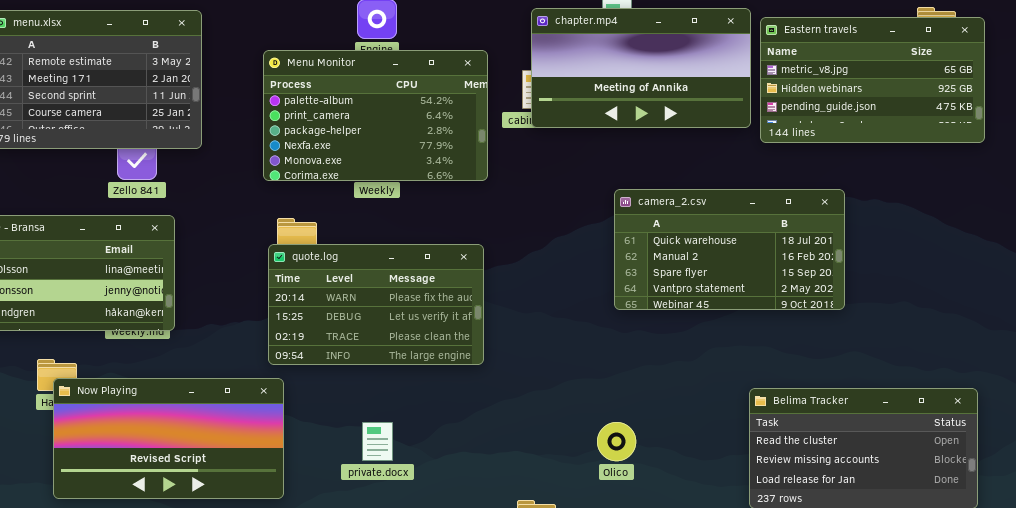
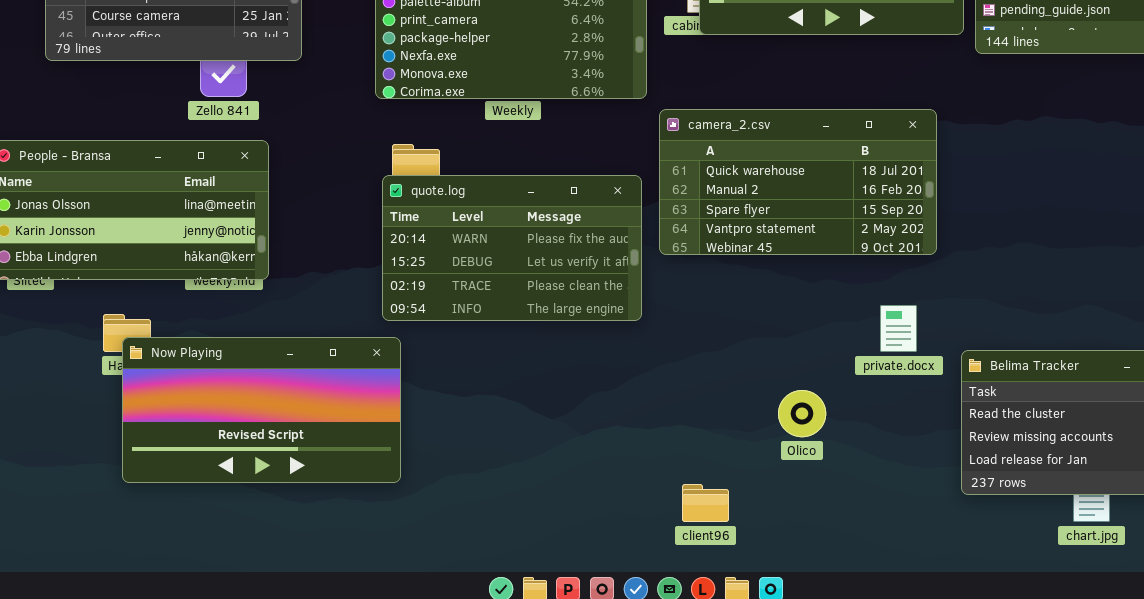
camera_2.csv: [614,189,845,310] -> [659,109,937,255], moved
private.docx: [362,422,393,461] -> [880,305,917,352], moved

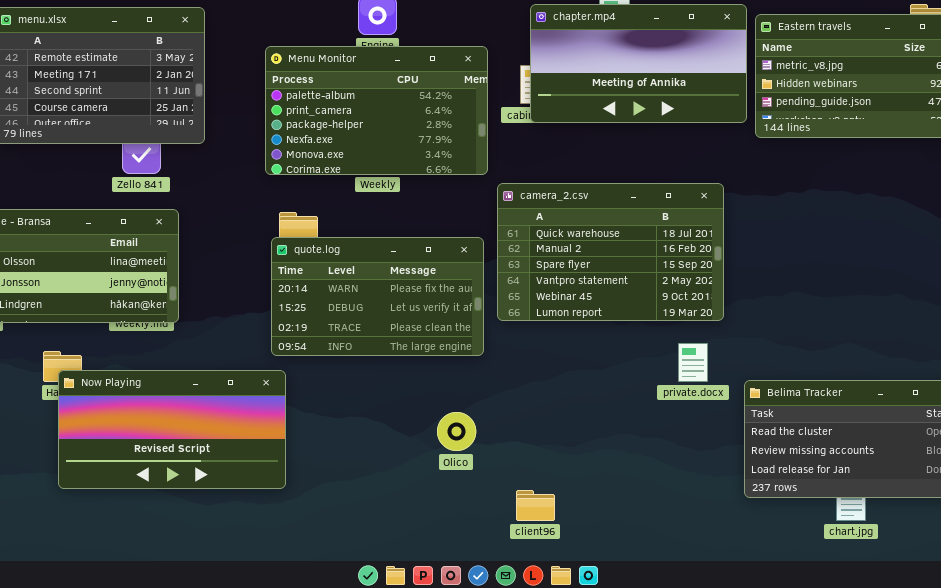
camera_2.csv: [659,109,937,255] -> [497,183,724,321], resized
Olico: [778,390,826,437] -> [437,412,476,451], moved

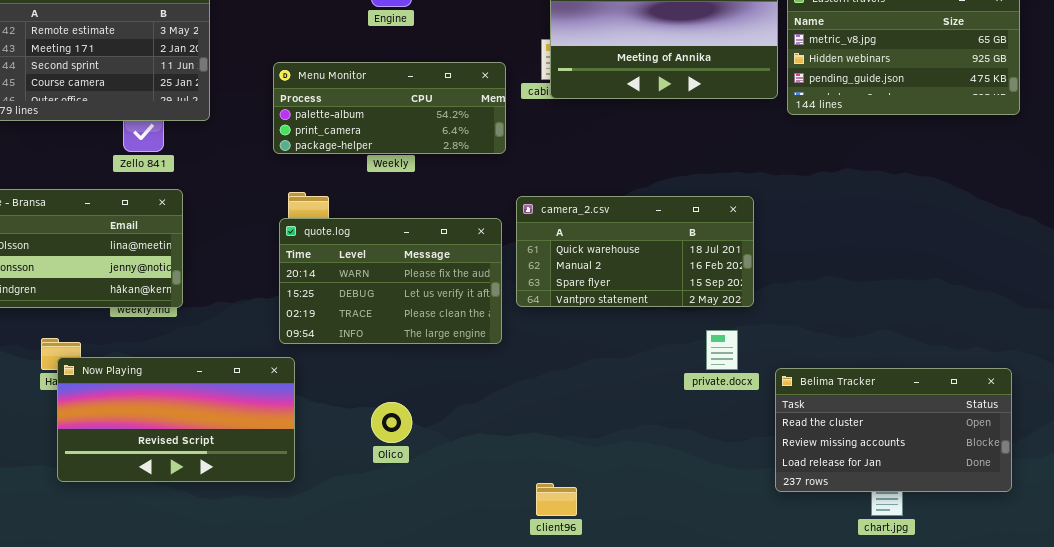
Menu Monitor: [265,46,488,175] -> [273,62,506,154], resized
camera_2.csv: [497,183,724,321] -> [516,196,754,307], resized
Olico: [437,412,476,451] -> [371,402,412,443], moved

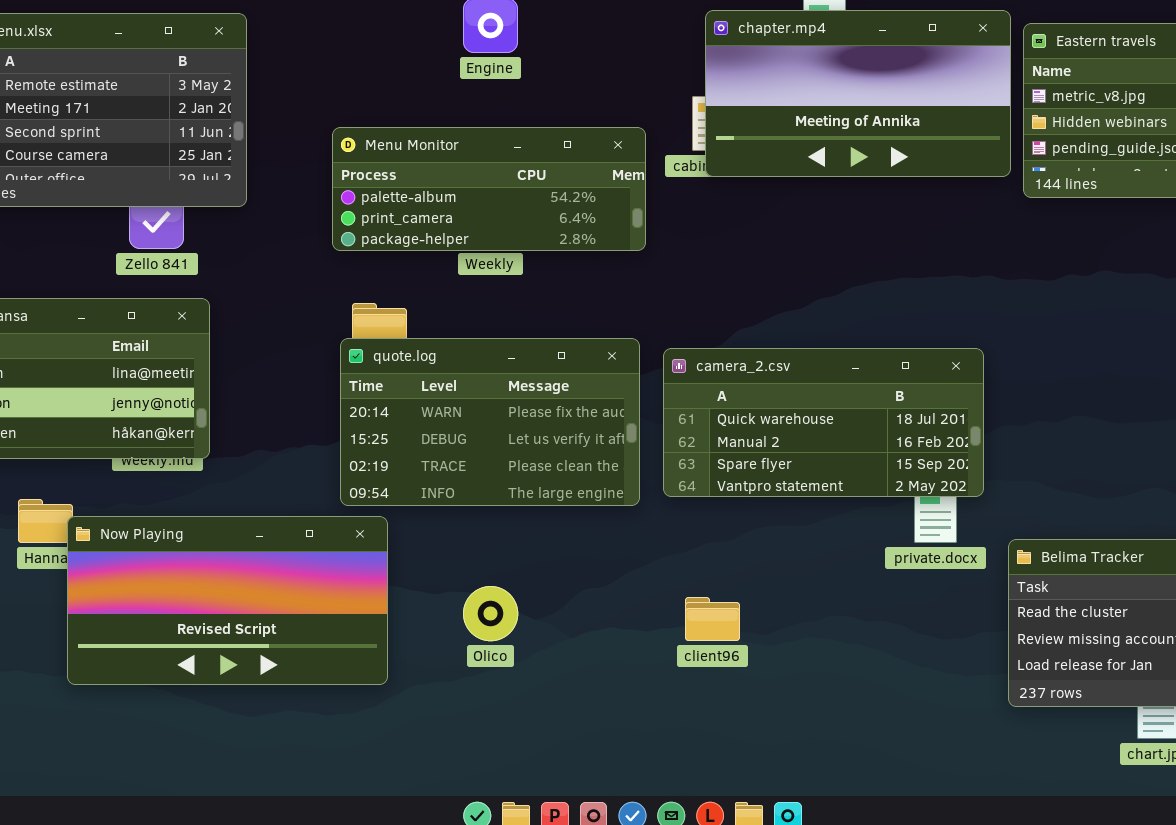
camera_2.csv: [516,196,754,307] -> [663,348,984,497], moved
Now Playing: [57,357,295,482] -> [67,516,388,685], moved
client96: [536,483,577,516] -> [685,597,740,641], moved

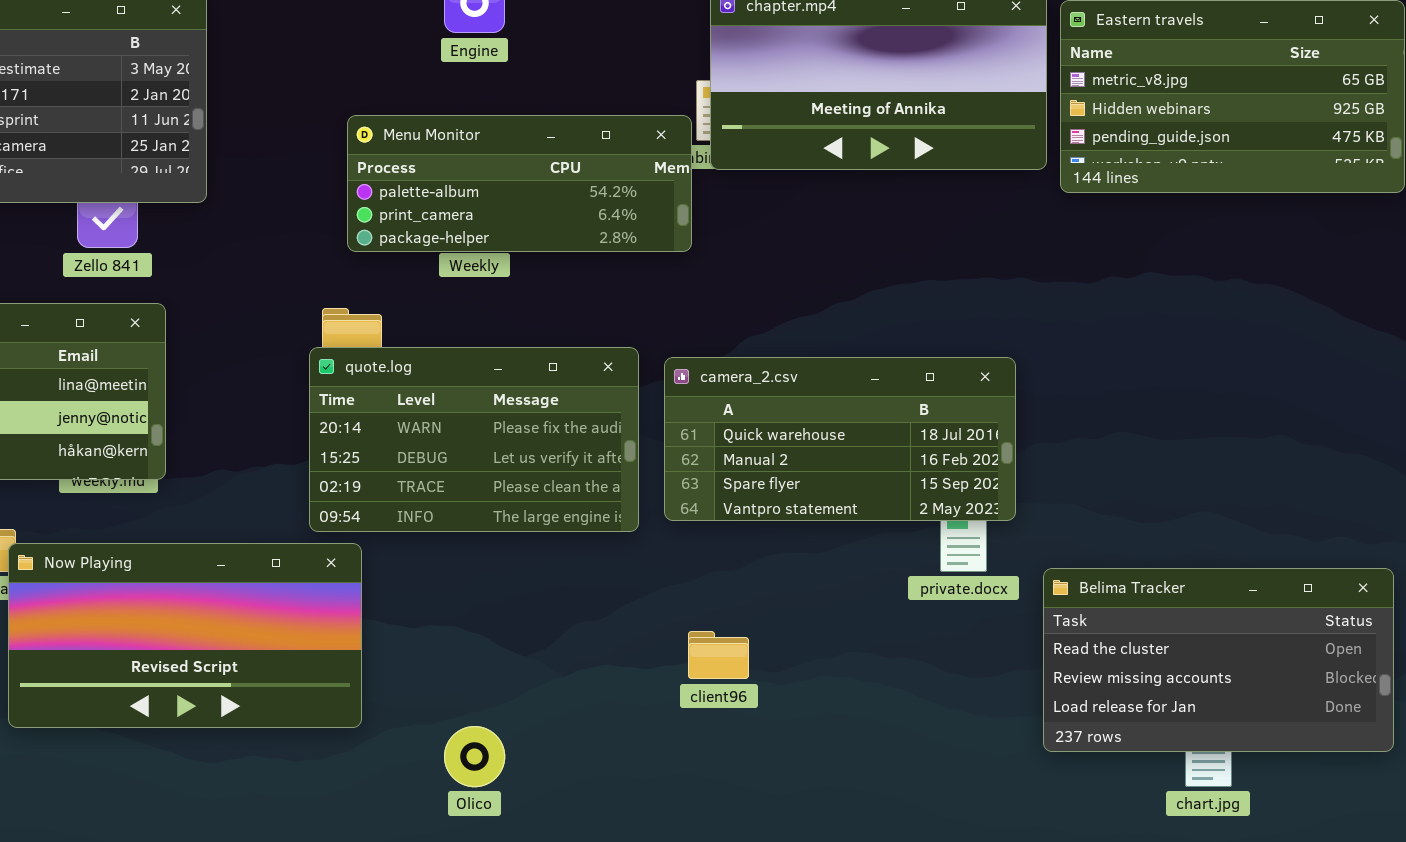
Menu Monitor: [332,127,646,251] -> [347,115,692,252], moved
Olico: [463,586,518,641] -> [444,726,505,787], moved

